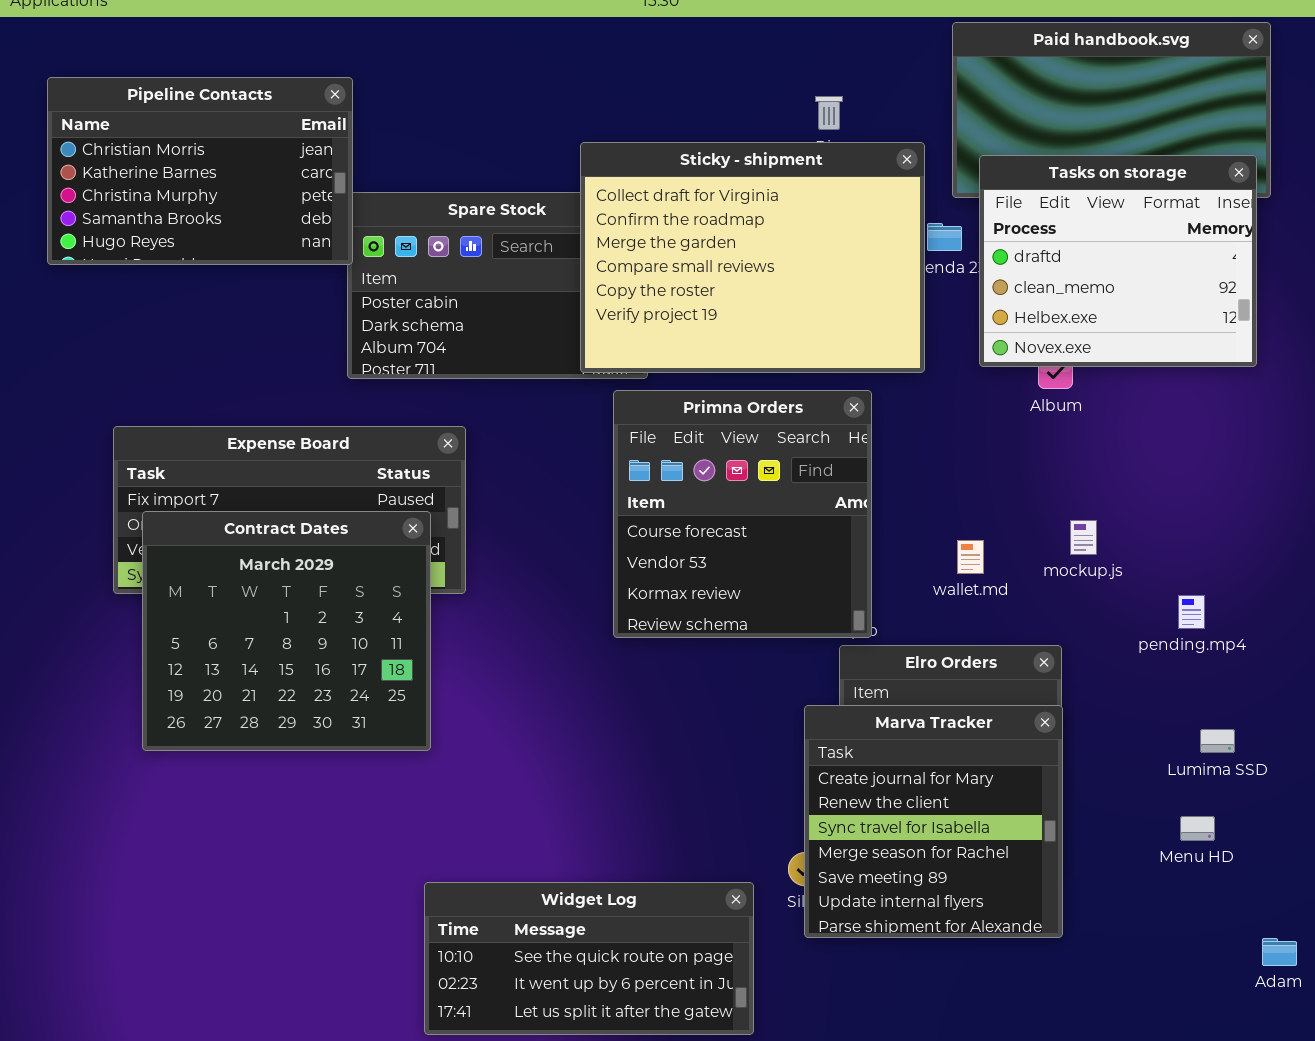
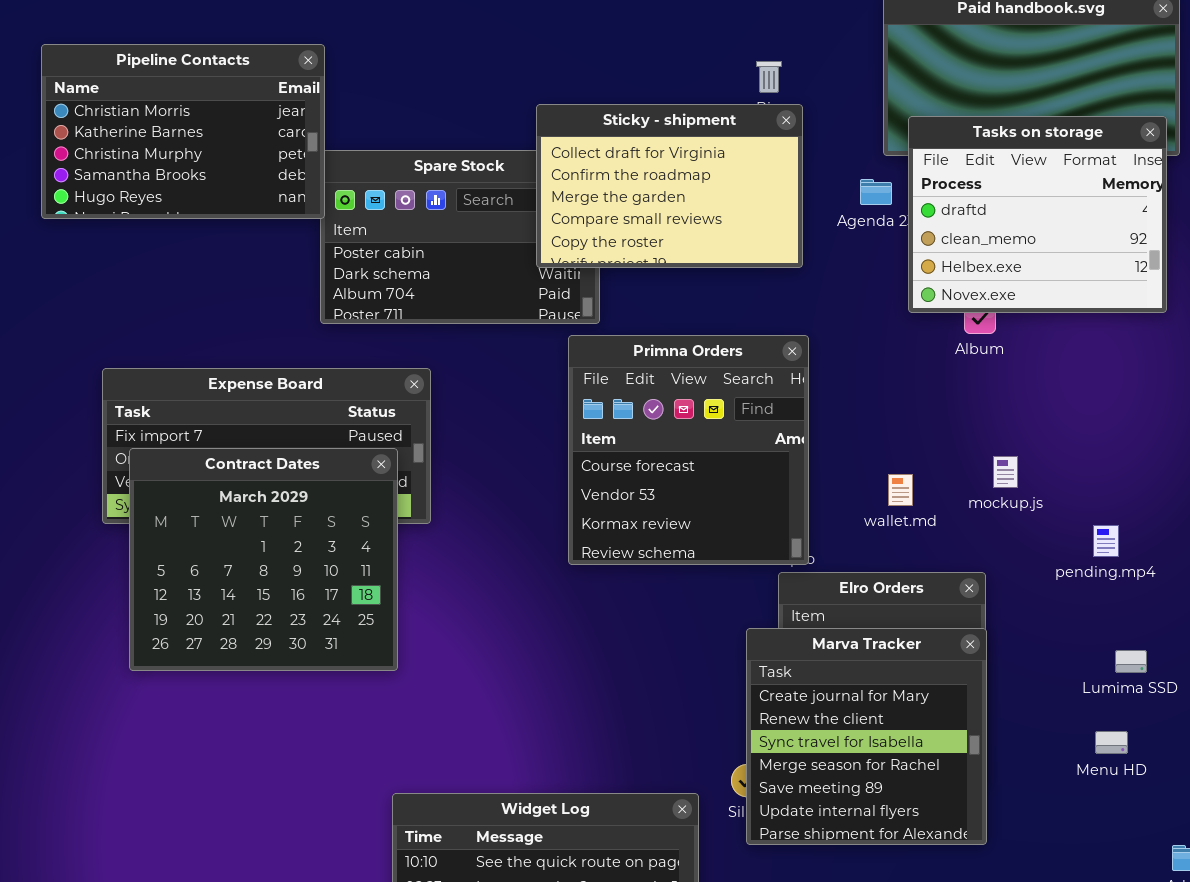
Sticky - shipment: [580,142,925,373] -> [536,104,803,268], resized

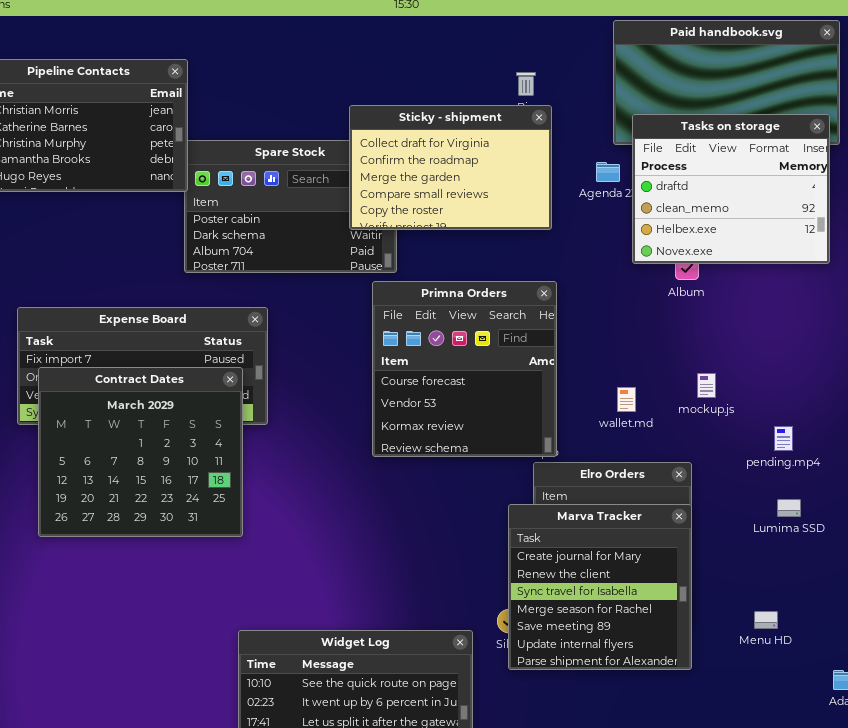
Lumima SSD: [1115,650,1147,673] -> [777,499,801,517], moved
Menu HD: [1095,731,1128,754] -> [754,611,778,629], moved

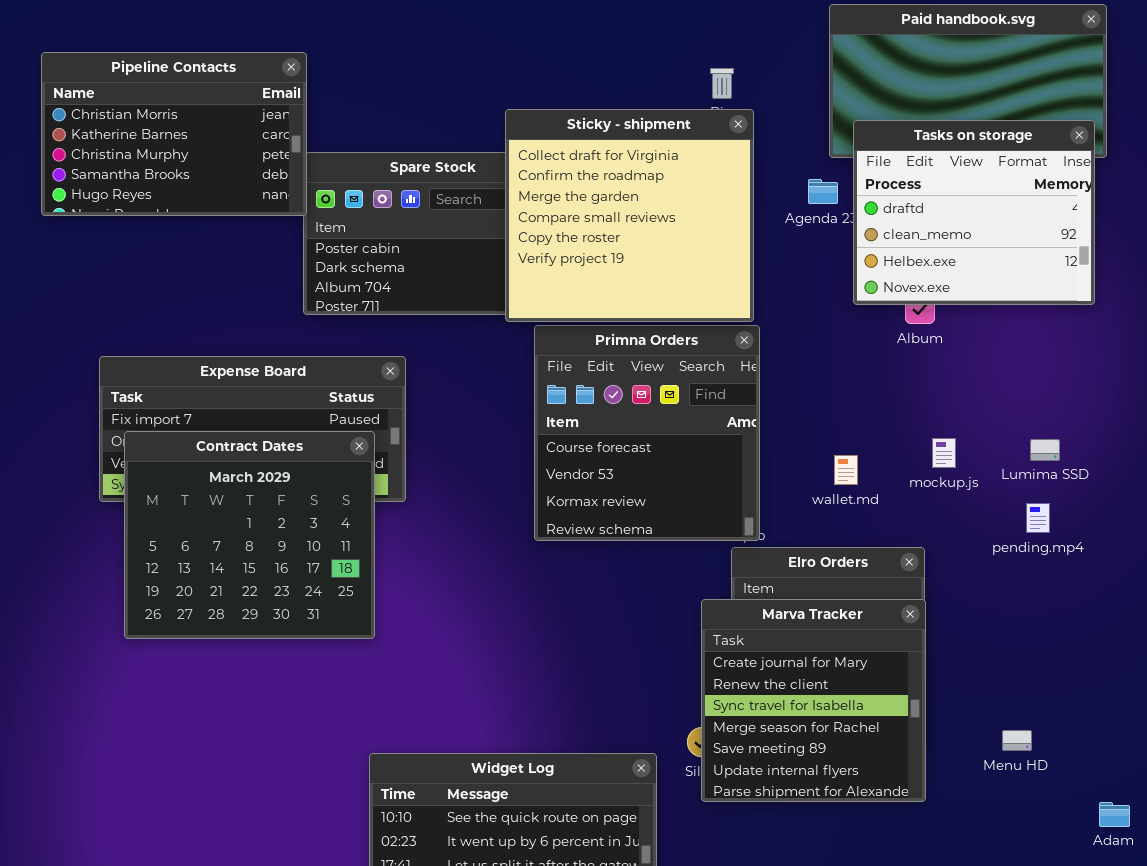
Sticky - shipment: [349,105,552,230] -> [505,109,754,322], resized
Lumima SSD: [777,499,801,517] -> [1030,439,1060,461], moved

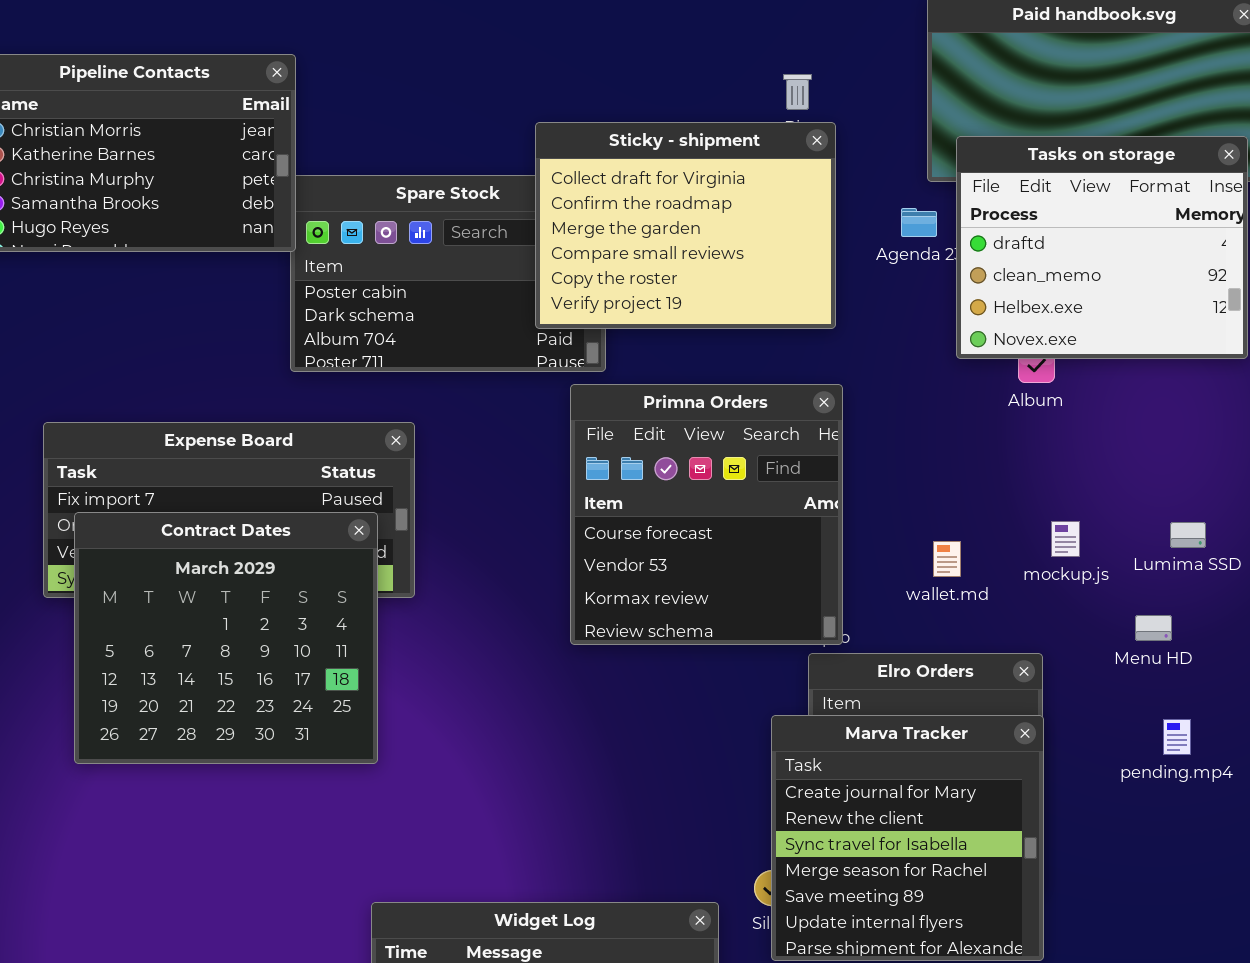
Sticky - shipment: [505,109,754,322] -> [535,122,836,329], resized
pending.mp4: [1026,503,1050,533] -> [1163,719,1191,755], moved
Menu HD: [1002,730,1032,751] -> [1135,615,1172,641], moved

